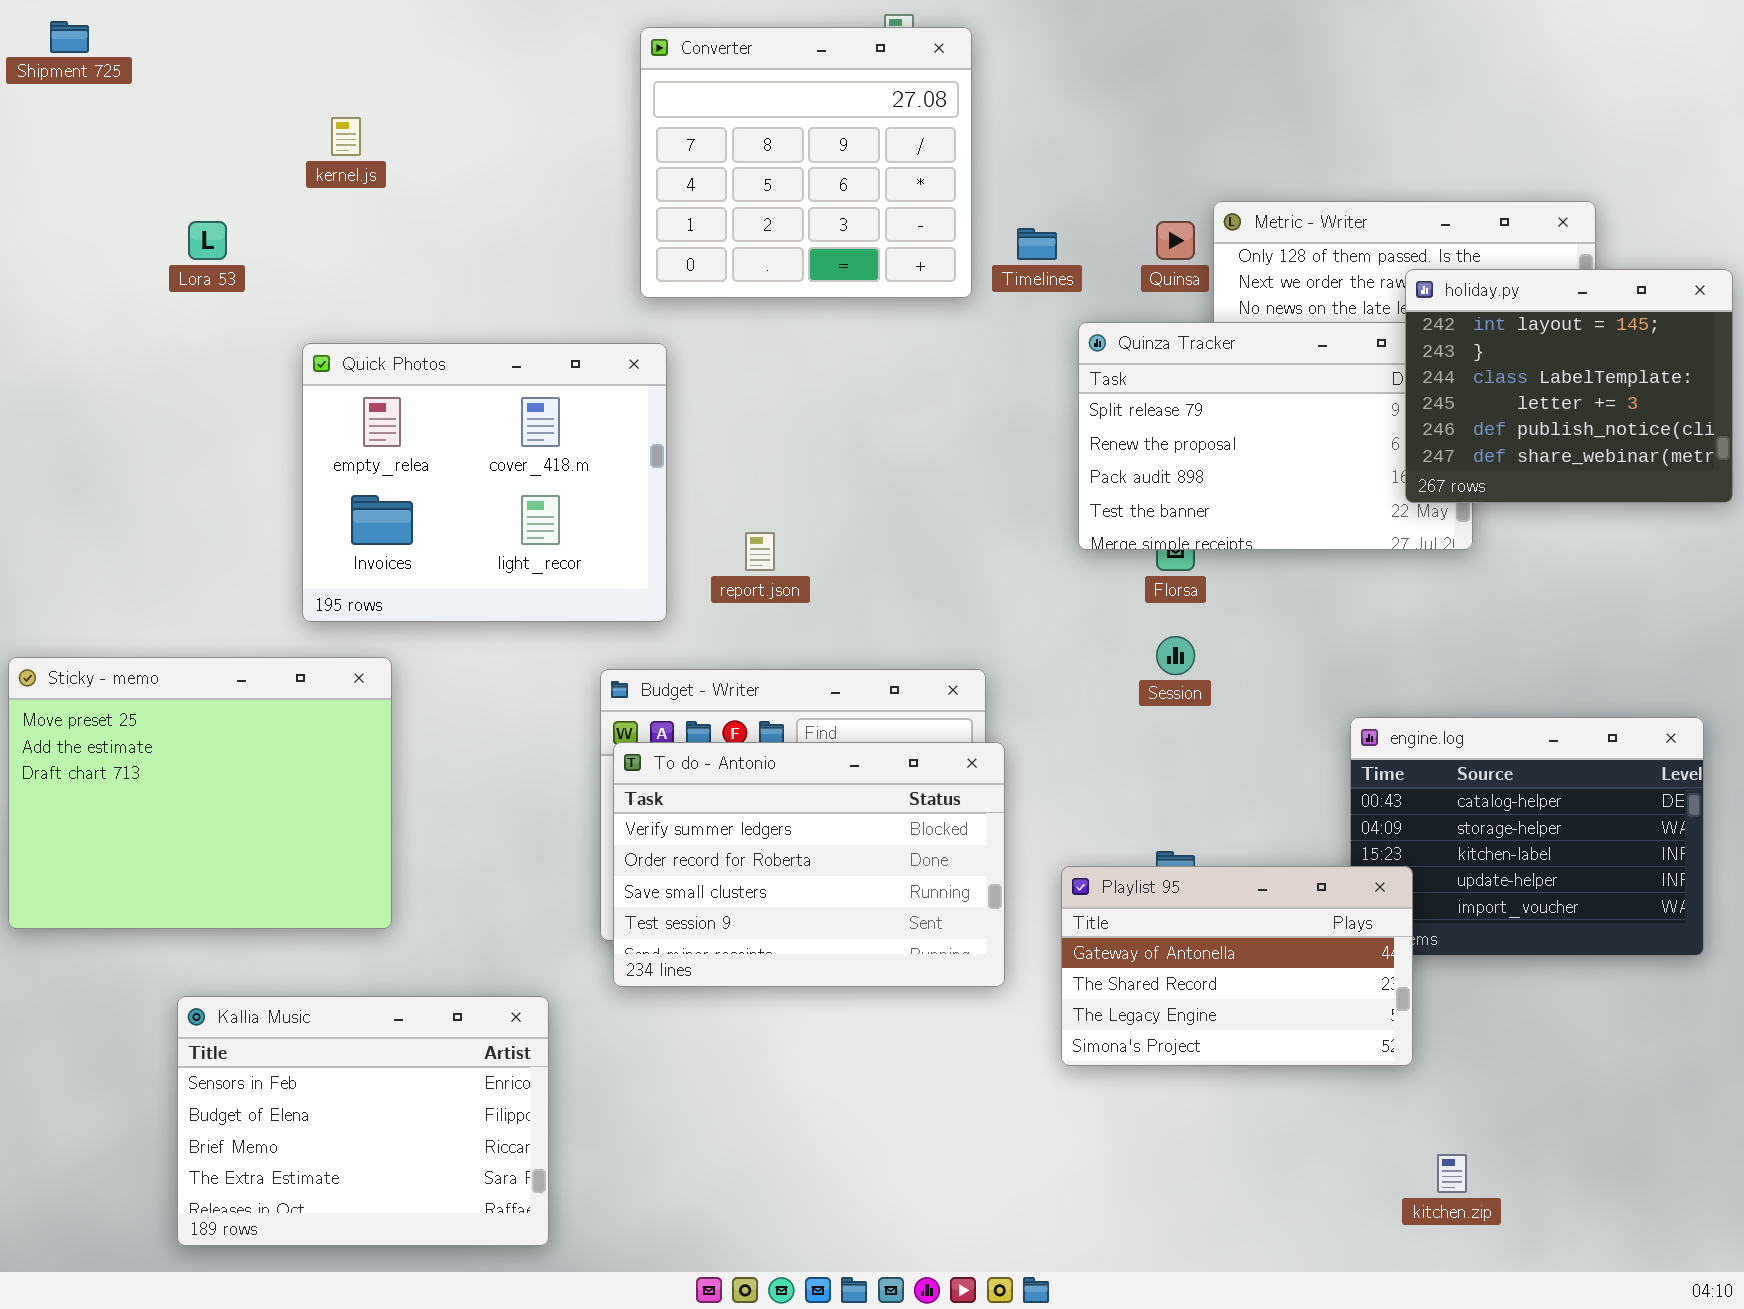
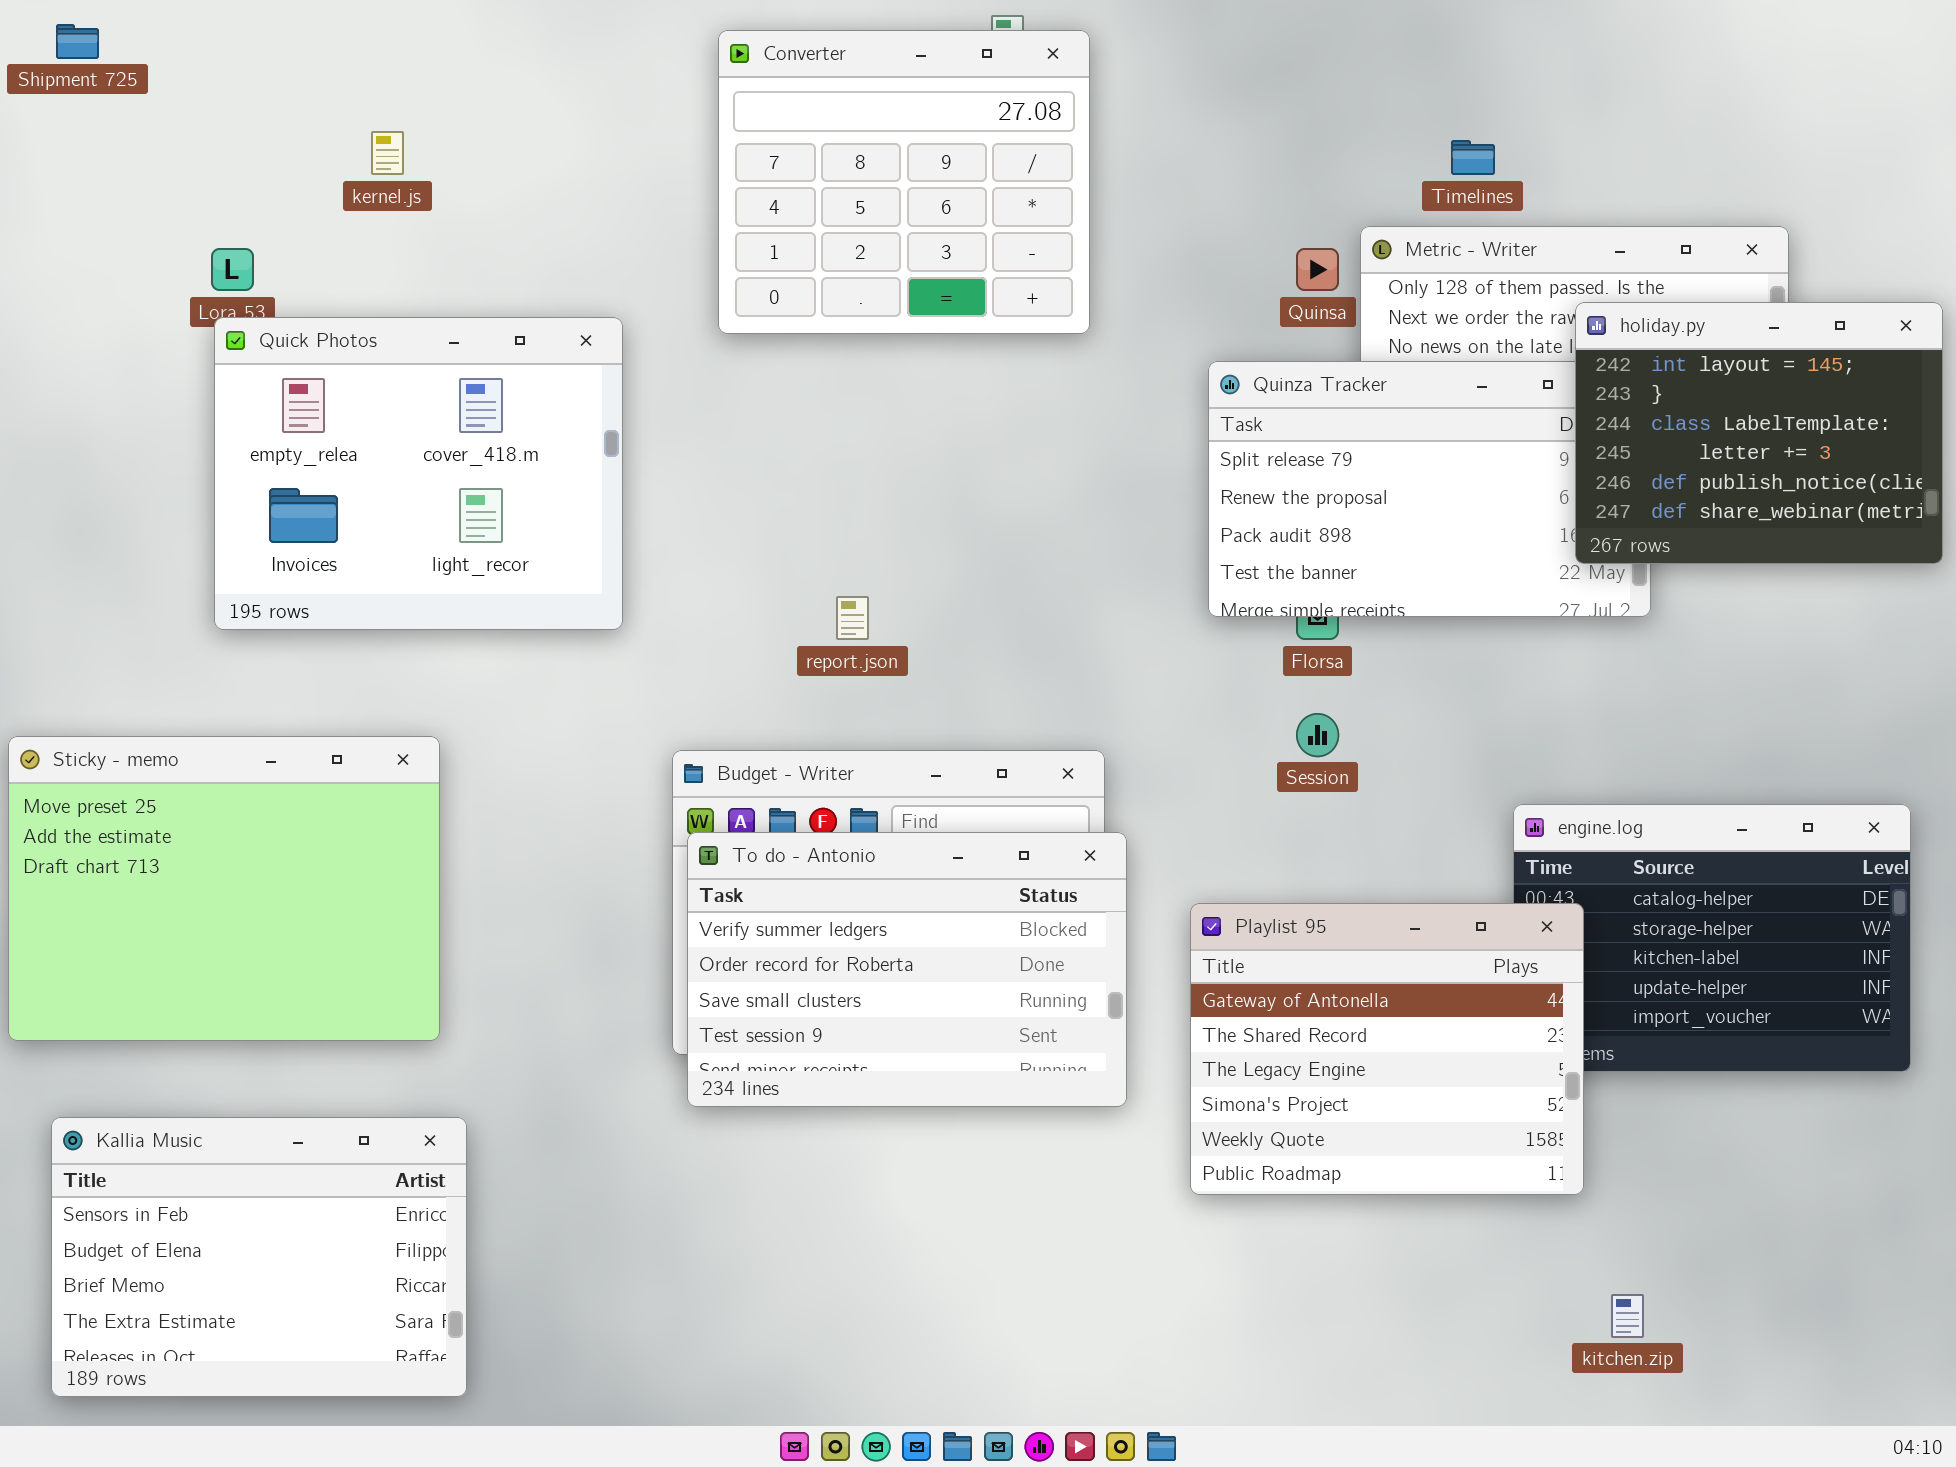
Timelines: [1017,228,1057,260] -> [1451,140,1495,175], moved
Quick Photos: [302,343,667,622] -> [214,317,623,630], moved
Playlist 95: [1061,866,1413,1066] -> [1190,903,1584,1195], resized
Kallia Music: [177,996,549,1246] -> [51,1117,467,1397], moved

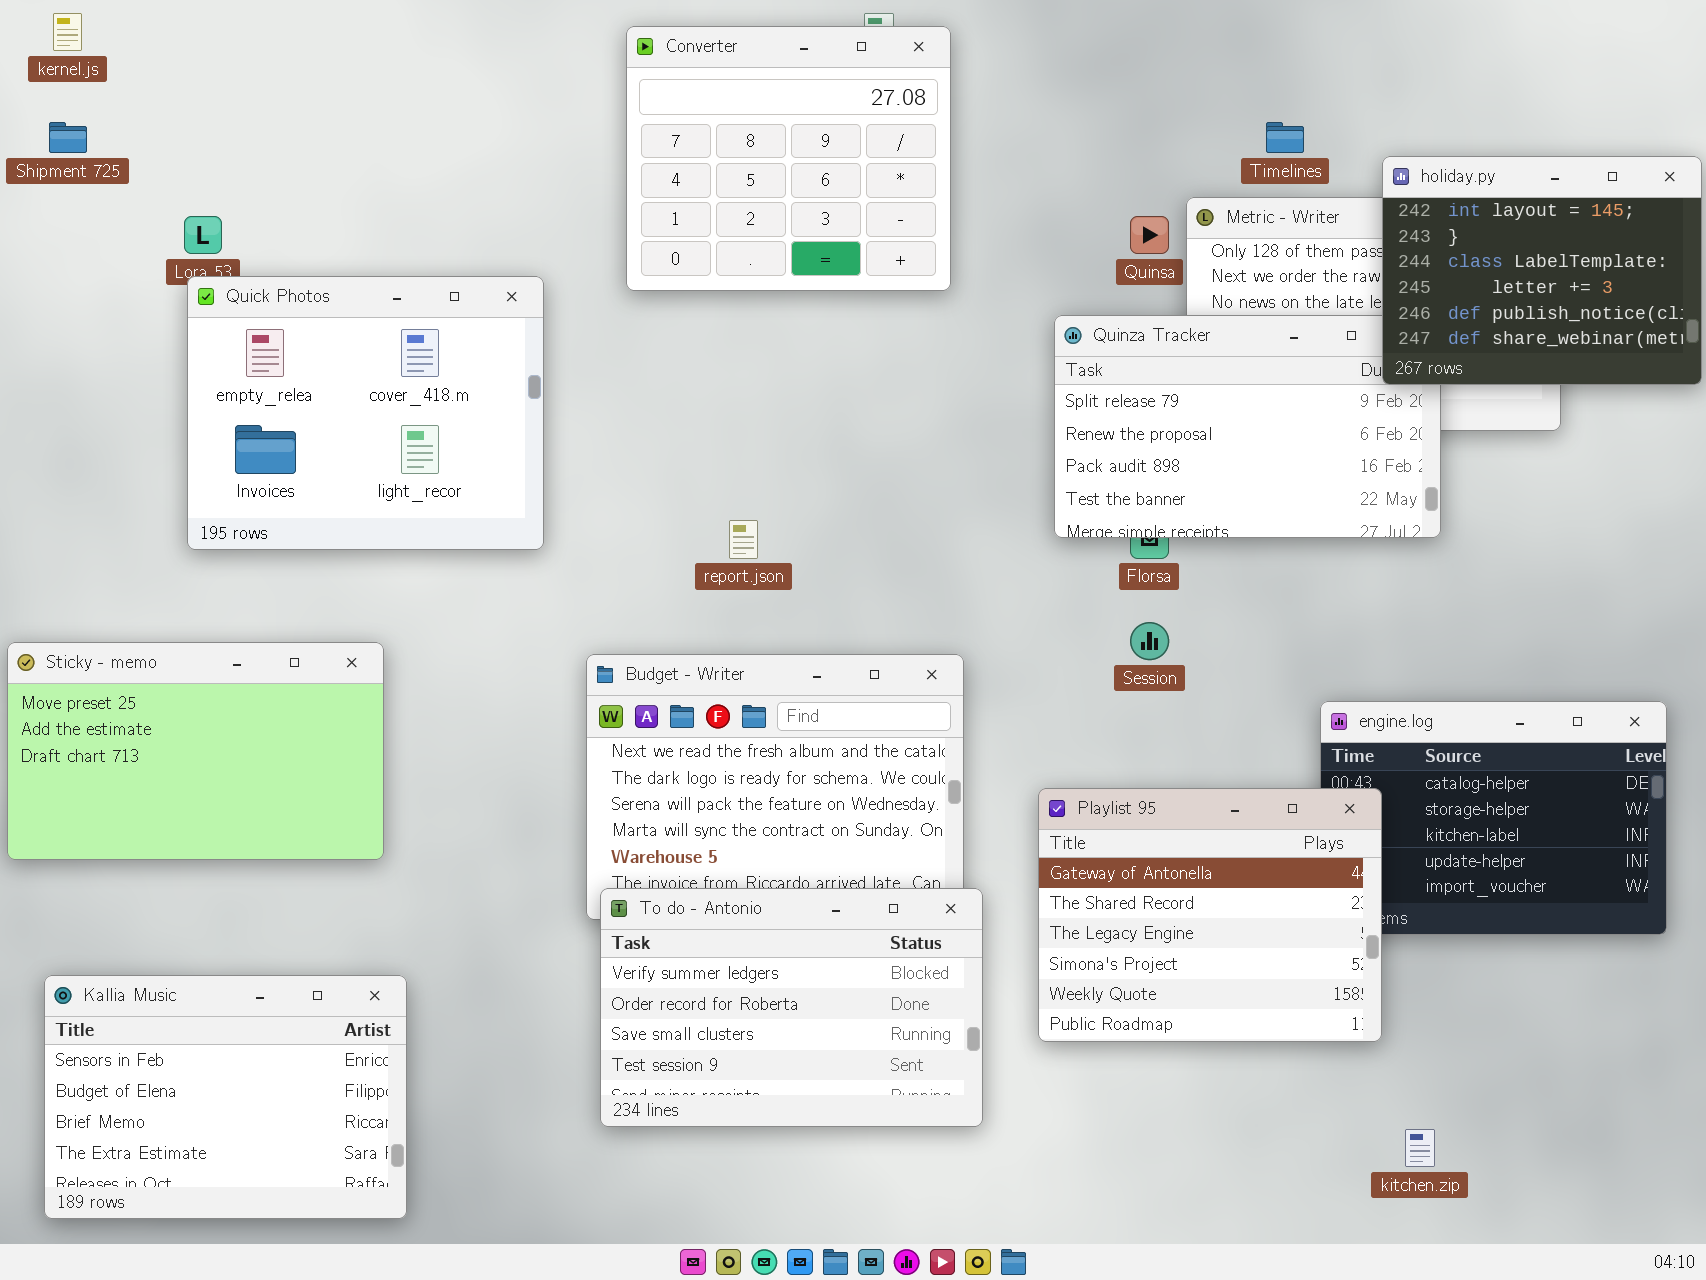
Shipment 725: [56,24,99,59] -> [49,122,87,153], moved
kernel.js: [371,131,404,175] -> [53,13,82,51], moved
holiday.py: [1575,302,1943,564] -> [1382,156,1702,385], moved
Sticky - memo: [8,736,440,1041] -> [7,642,384,860], resized
To do - Antonio: [687,832,1127,1107] -> [600,888,983,1127], moved

